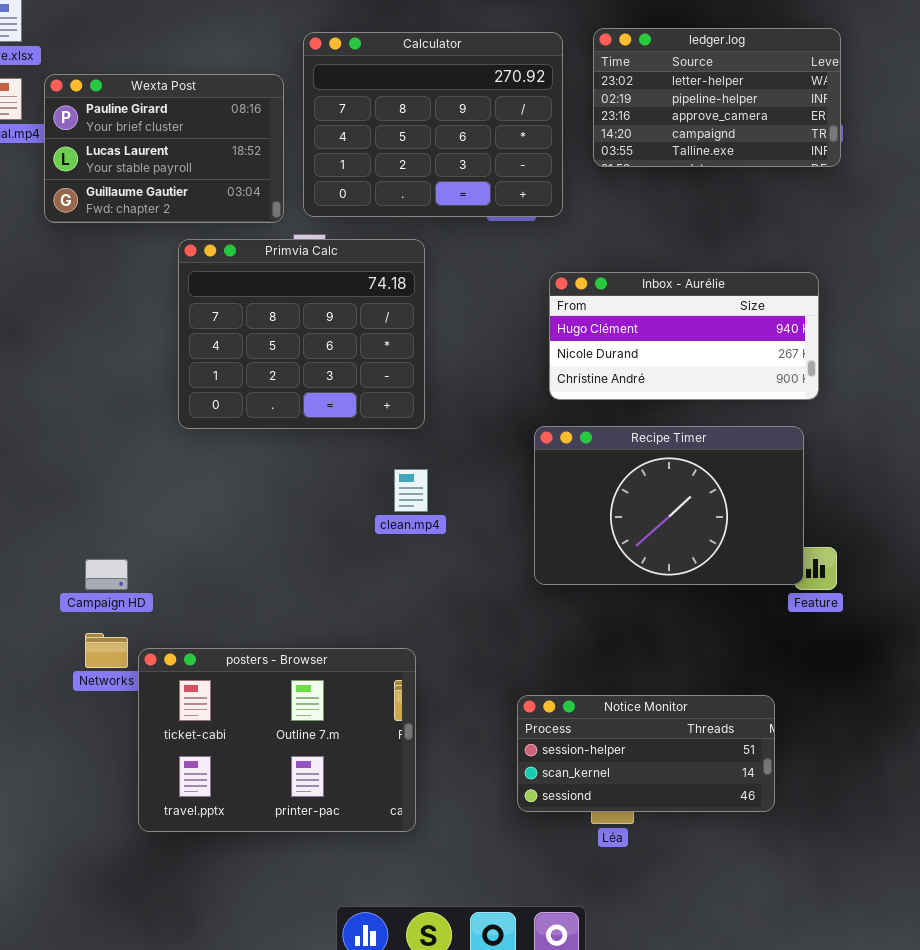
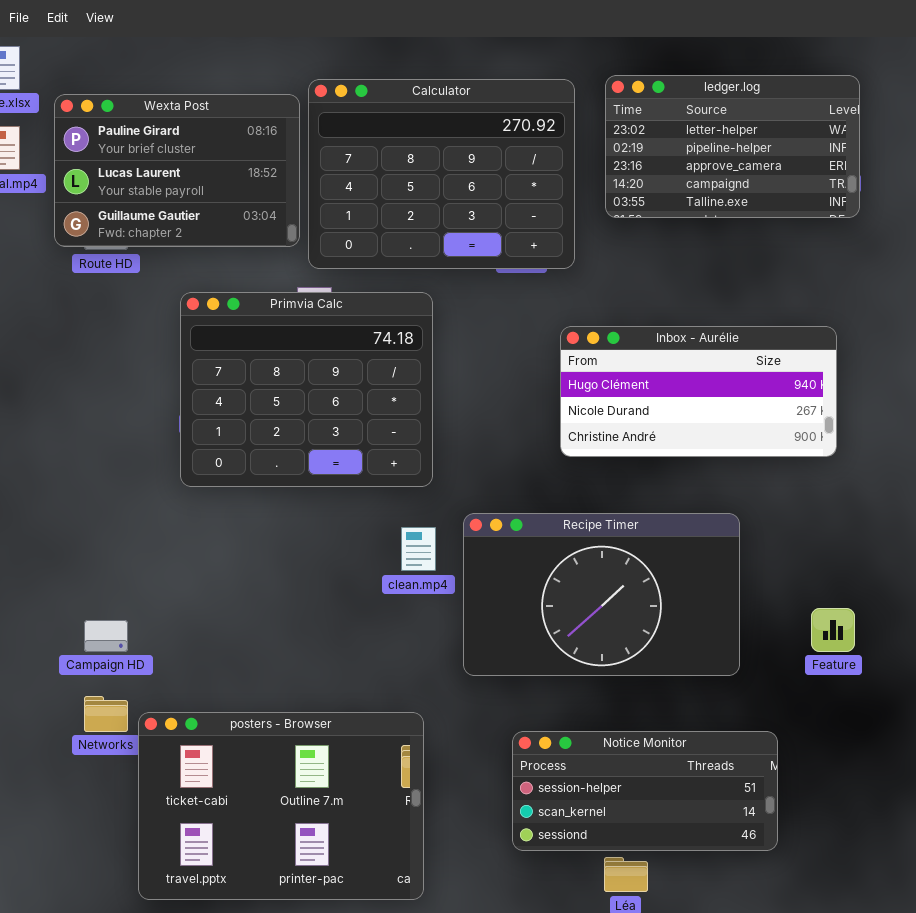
Wexta Post: [44,74,284,223] -> [54,94,300,247], moved
Recipe Timer: [534,426,804,585] -> [463,513,740,676], moved
Notice Monitor: [517,695,775,812] -> [512,731,778,851], moved

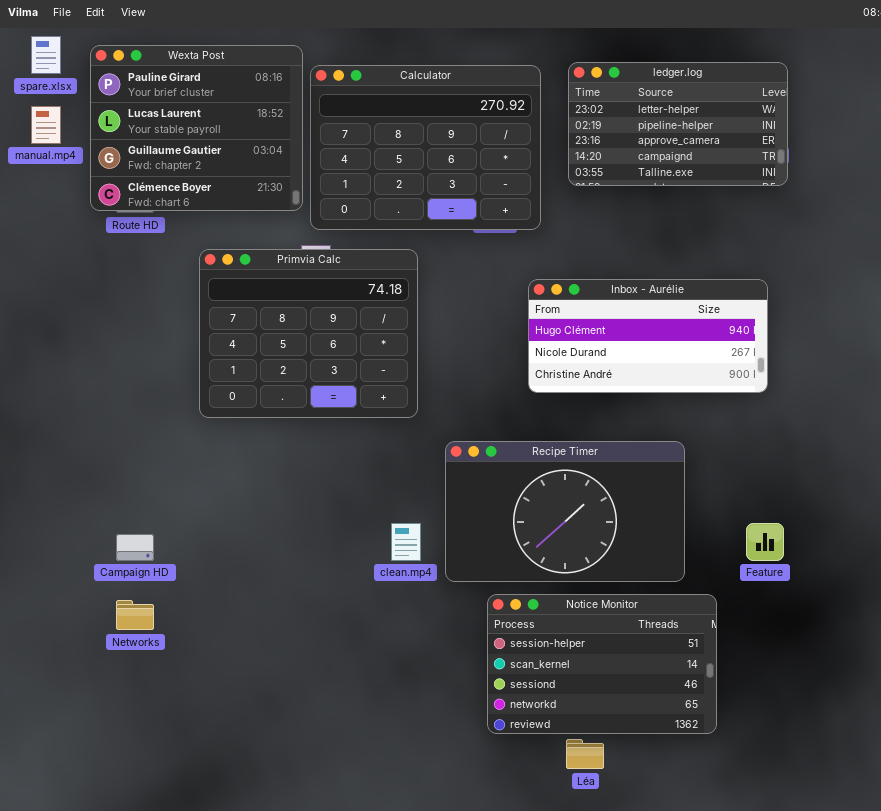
Wexta Post: [54,94,300,247] -> [90,45,303,211], resized
clean.mp4: [401,527,436,571] -> [391,523,421,561], moved
posters - Browser: [138,712,424,900] -> none, closed
Notice Monitor: [512,731,778,851] -> [487,594,717,734], resized

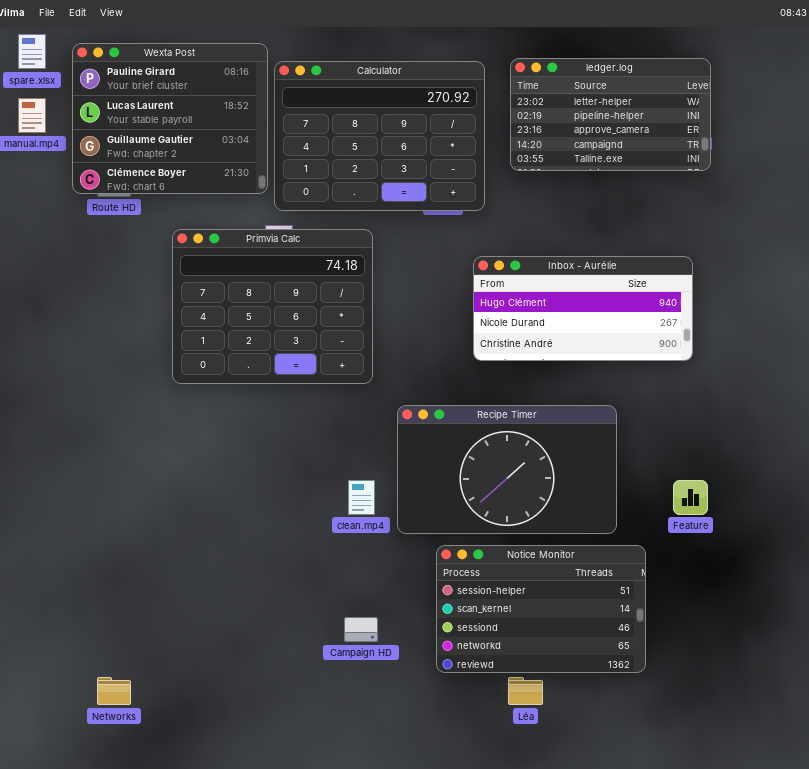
Campaign HD: [116,534,154,561] -> [344,617,378,642], moved
Networks: [116,600,154,630] -> [97,677,131,705], moved

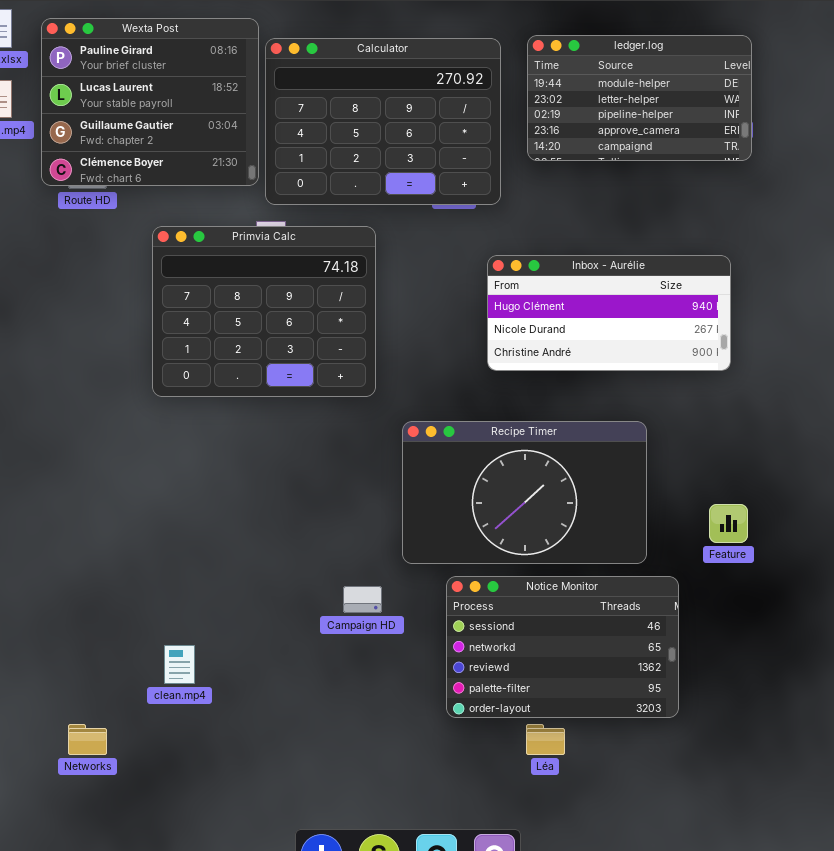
ledger.log: [510,58,711,171] -> [527,35,752,161], scrolled up 1 row
clean.mp4: [348,480,375,515] -> [164,645,195,684], moved
Notice Monitor: [436,545,646,673] -> [446,576,679,718], scrolled down 2 rows
Campaign HD: [344,617,378,642] -> [343,586,382,613], moved

